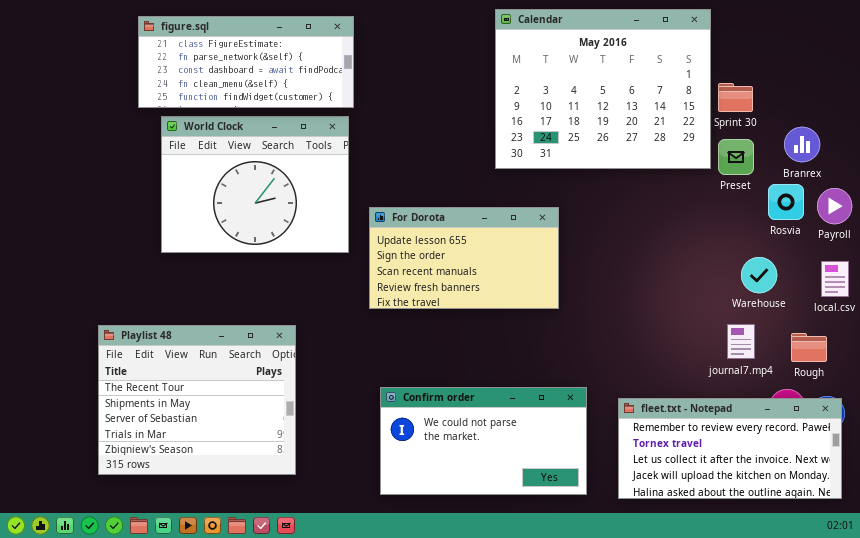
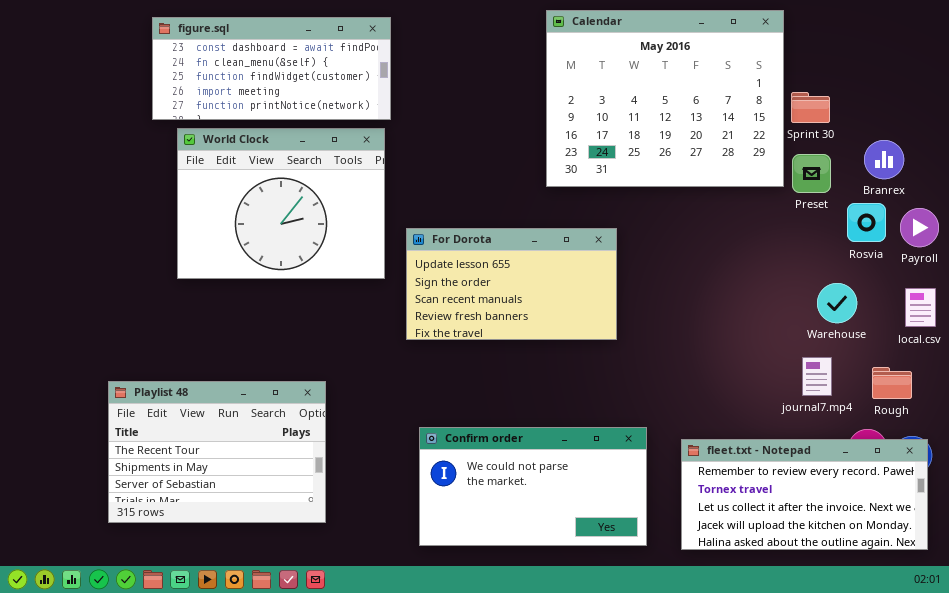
figure.sql: [138,16,354,108] -> [152,17,391,120], scrolled down 2 rows
Playlist 48: [98,325,296,475] -> [108,381,326,523], resized

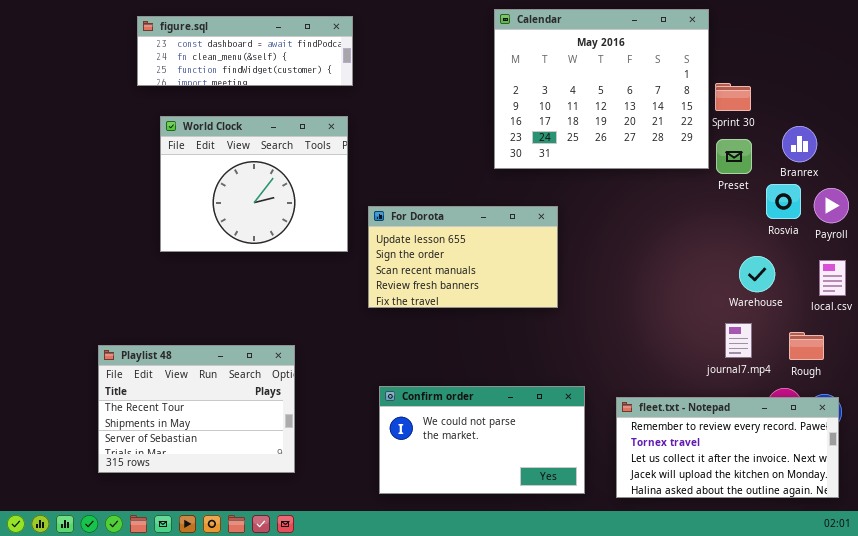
figure.sql: [152,17,391,120] -> [137,16,353,86], resized

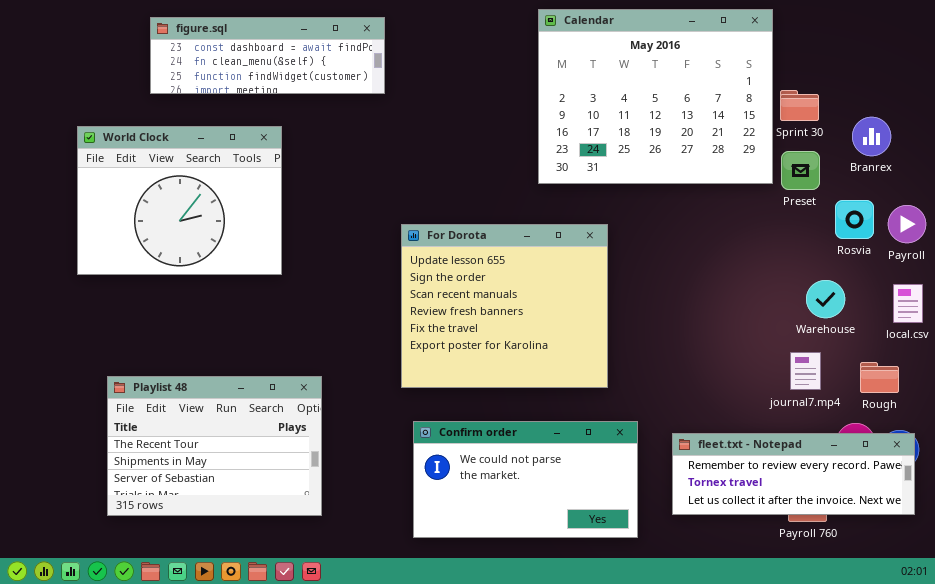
World Clock: [160,116,348,252] -> [77,126,282,275], moved
Branrex: [782,126,817,162] -> [852,117,891,156], moved
For Dorota: [368,206,558,308] -> [401,224,608,388], resized
fleet.txt - Notepad: [616,397,839,498] -> [672,433,915,515], resized

